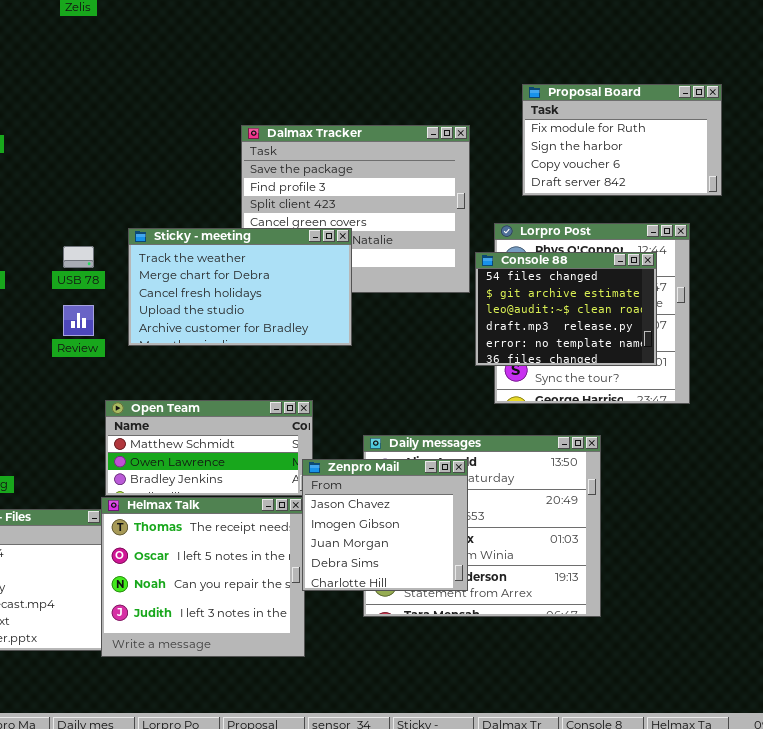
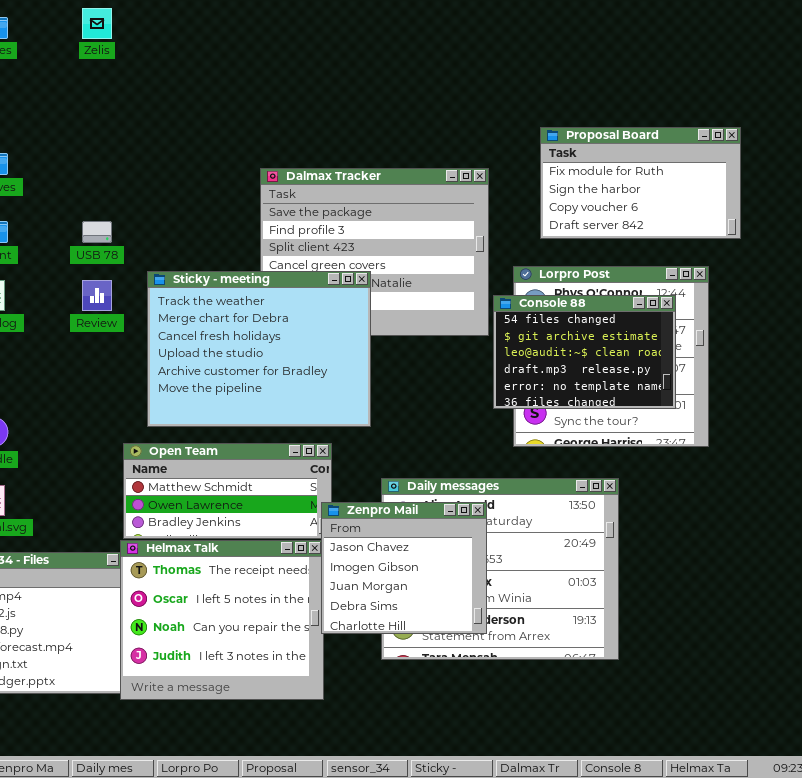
Sticky - meeting: [128,228,352,346] -> [147,271,371,427], resized
USB 78: [63,246,94,268] -> [82,221,112,243], moved
Review: [63,305,94,336] -> [82,280,112,311], moved

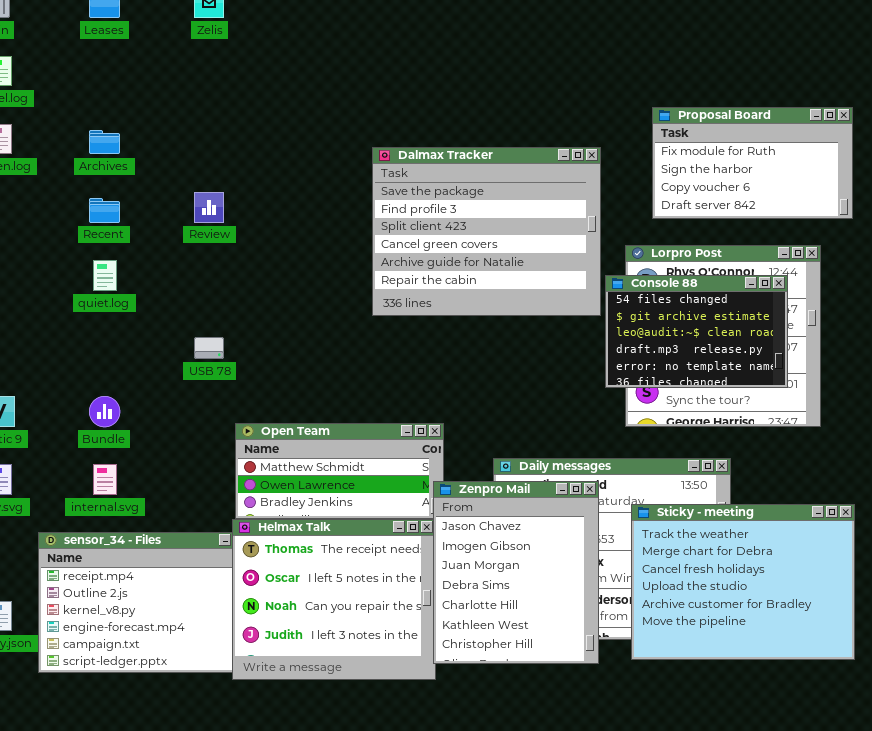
USB 78: [82,221,112,243] -> [194,337,224,359], moved
Sticky - meeting: [147,271,371,427] -> [631,504,855,660], moved
Review: [82,280,112,311] -> [194,192,224,223], moved
Zenpro Mail: [321,502,487,634] -> [433,481,599,664], resized

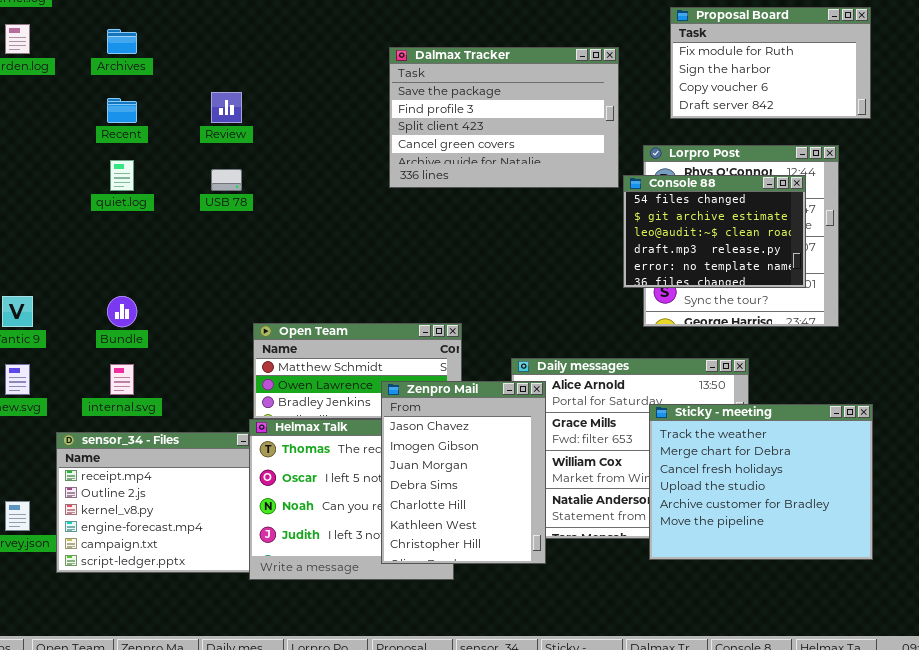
Dalmax Tracker: [372,147,601,316] -> [389,47,619,188], resized
USB 78: [194,337,224,359] -> [211,169,242,191], moved
Zenpro Mail: [433,481,599,664] -> [381,381,546,564], moved

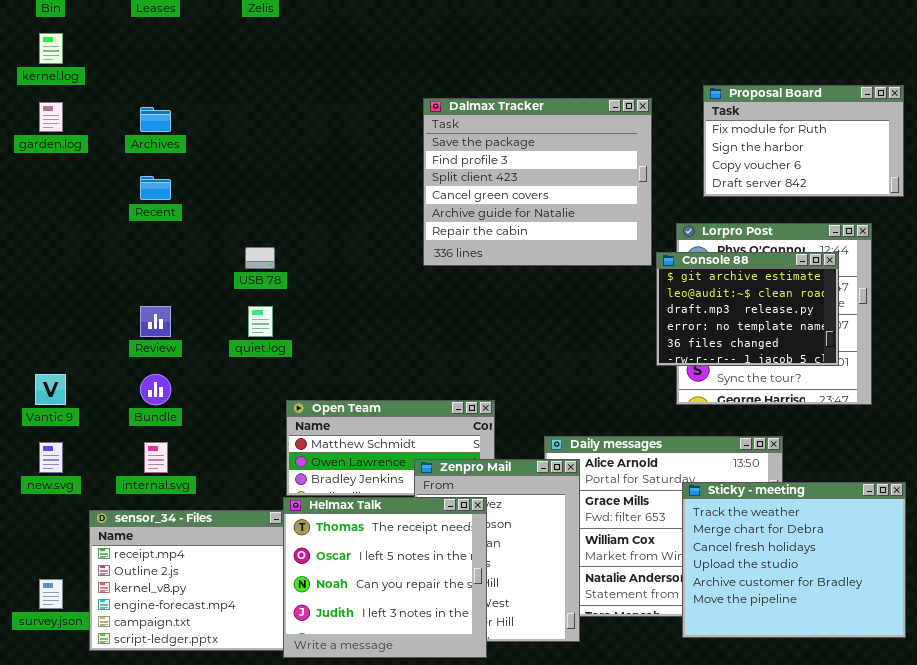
Dalmax Tracker: [389,47,619,188] -> [423,98,652,266], resized
Review: [211,92,242,123] -> [140,306,171,337], moved
quiet.log: [110,160,134,191] -> [248,306,273,337], moved
Console 88: [623,175,806,288] -> [656,252,839,366], scrolled down 1 row
Helmax Talk: [249,419,454,580] -> [283,497,487,658], raised

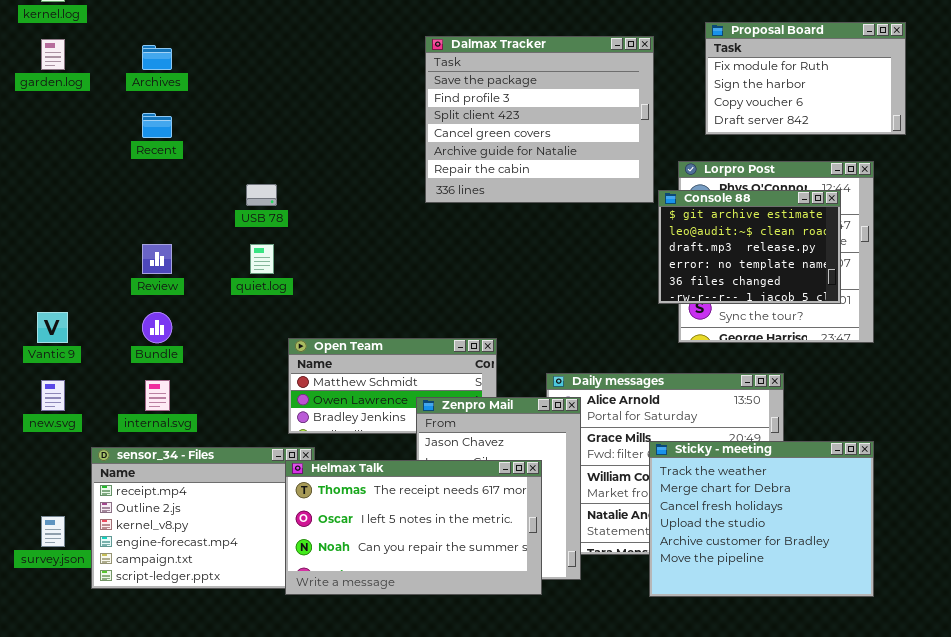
Sticky - meeting: [682,482,906,638] -> [649,441,874,597], moved
Helmax Talk: [283,497,487,658] -> [285,460,542,595], resized

